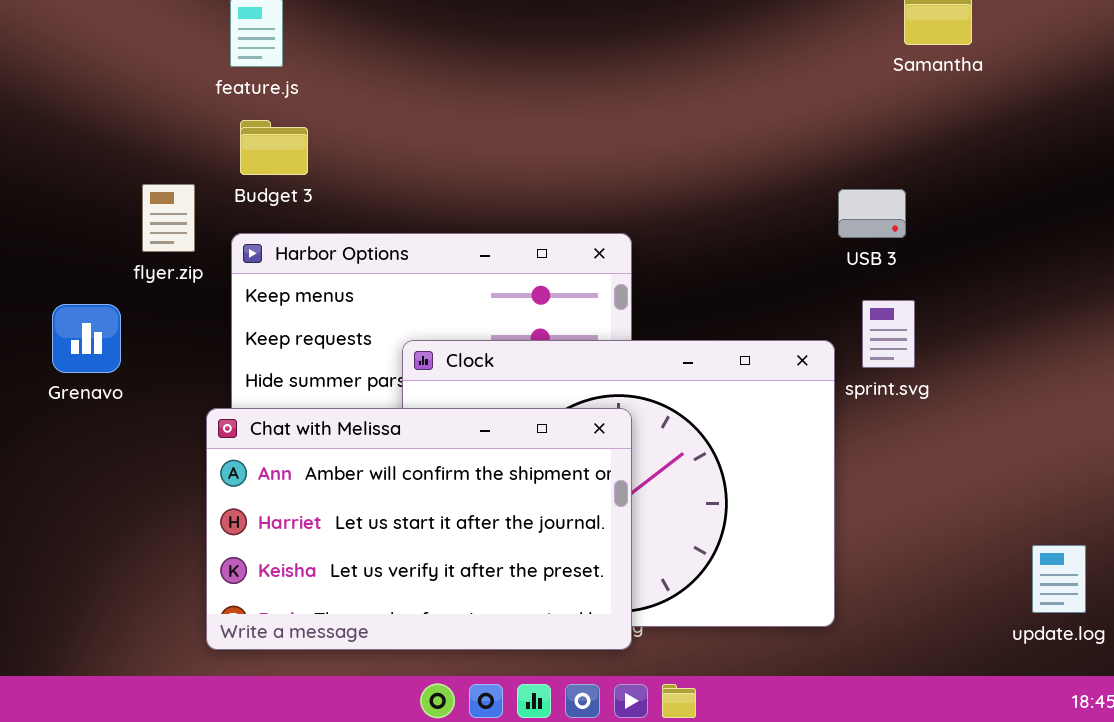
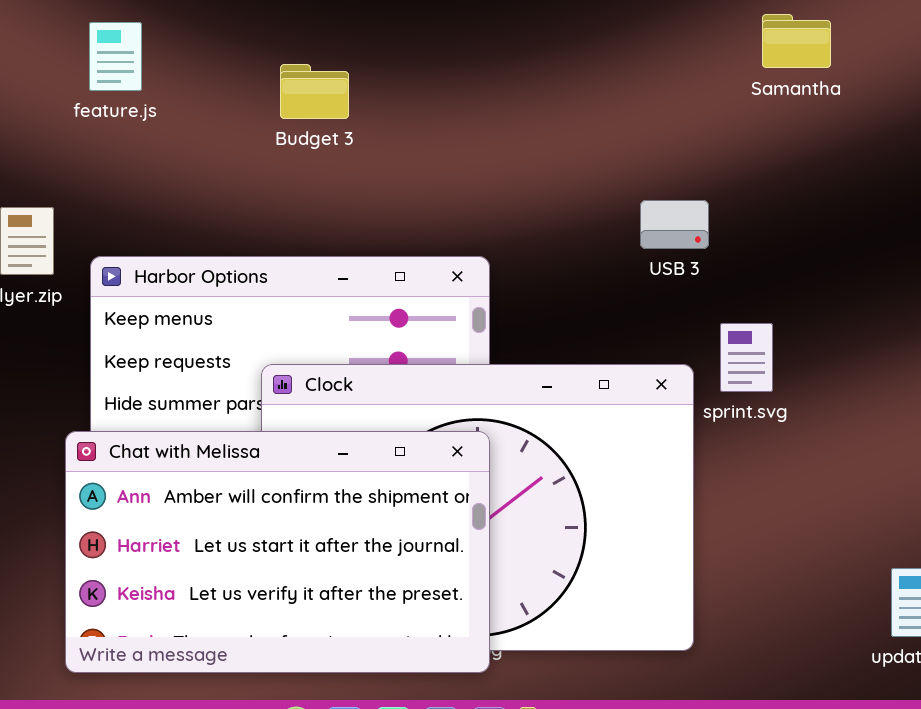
Budget 3: [240,120,308,175] -> [280,64,349,119], moved
USB 3: [838,189,906,238] -> [640,200,709,249], moved

